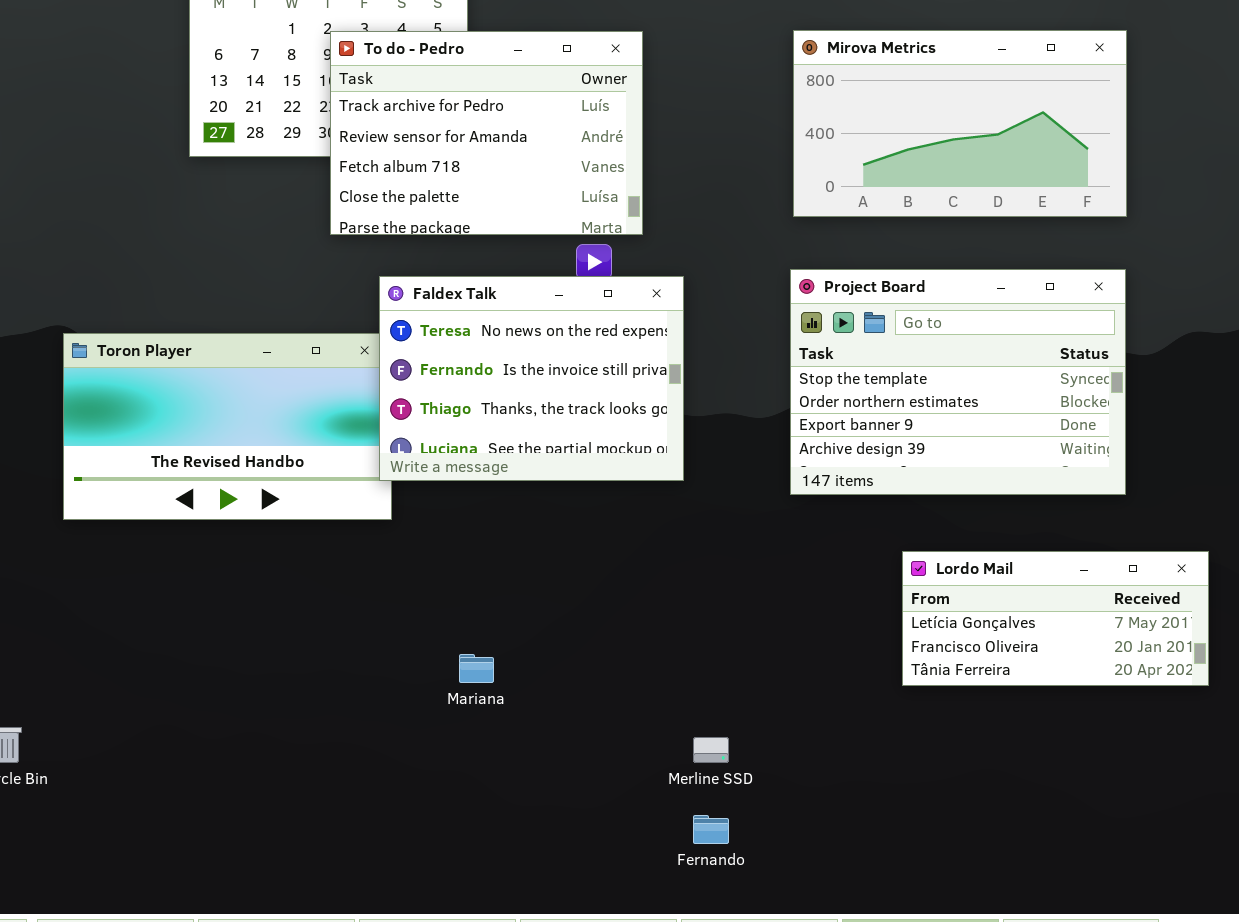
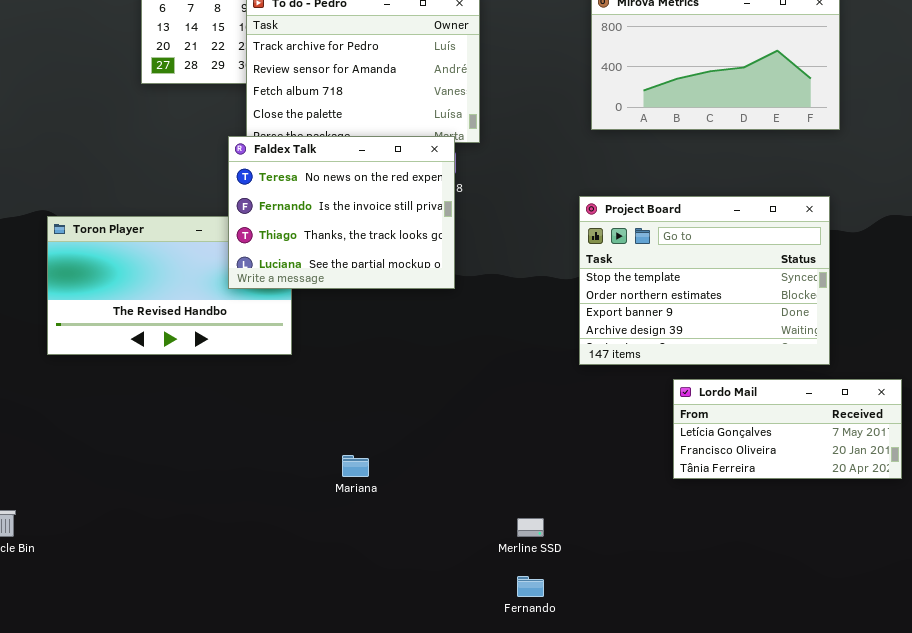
Project Board: [790,269,1126,495] -> [579,196,830,365], moved
Faldex Talk: [379,276,684,481] -> [228,136,455,289], moved

